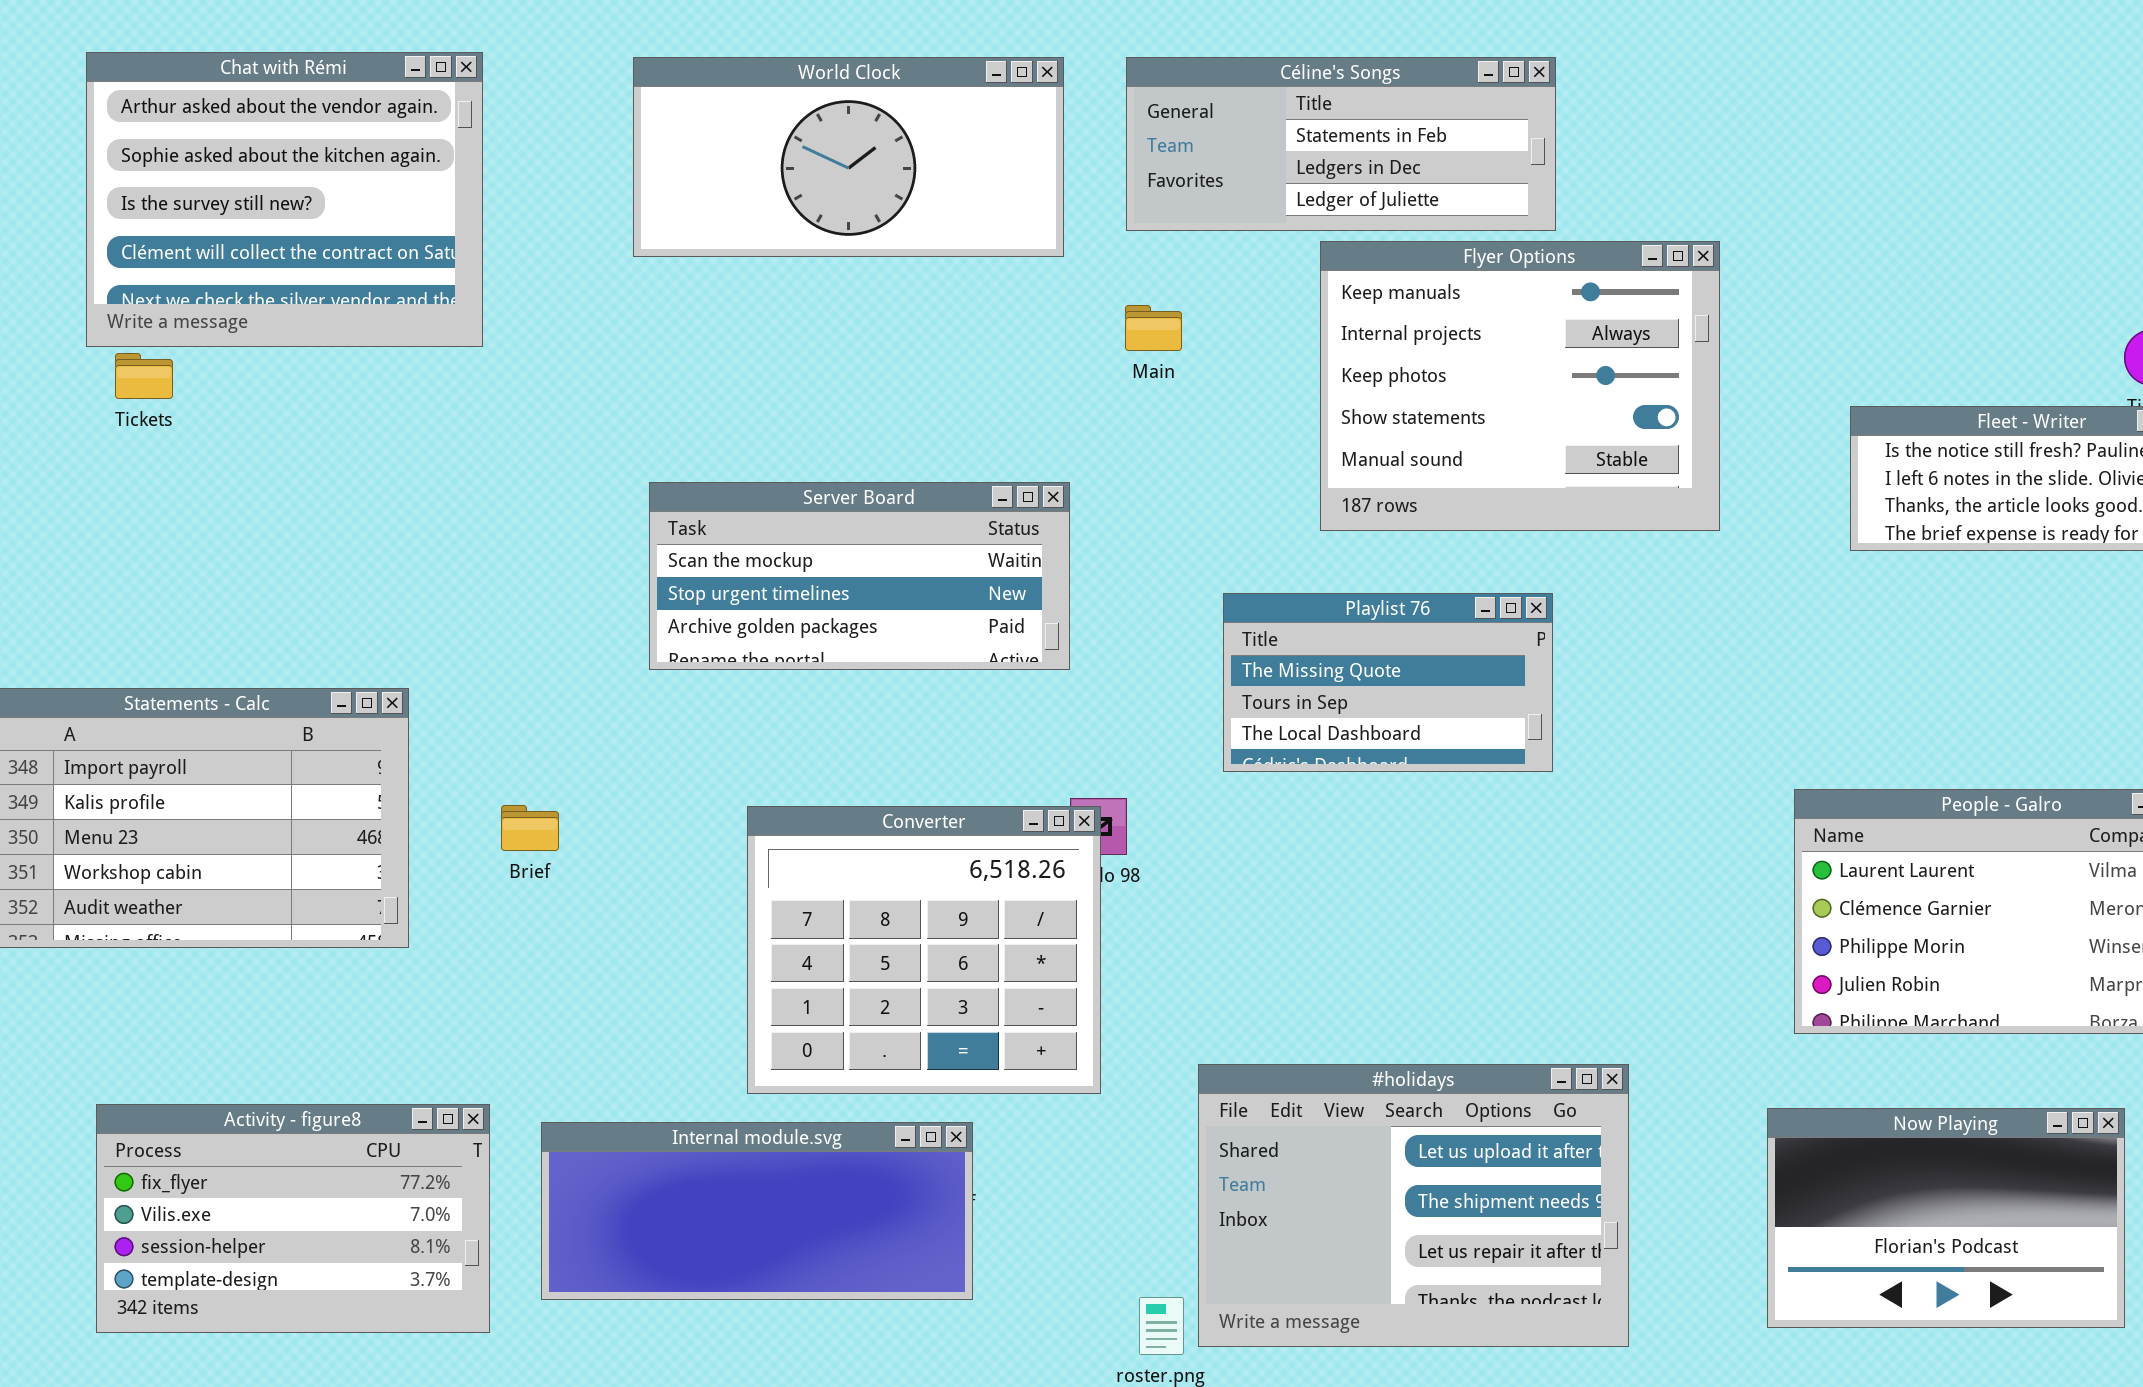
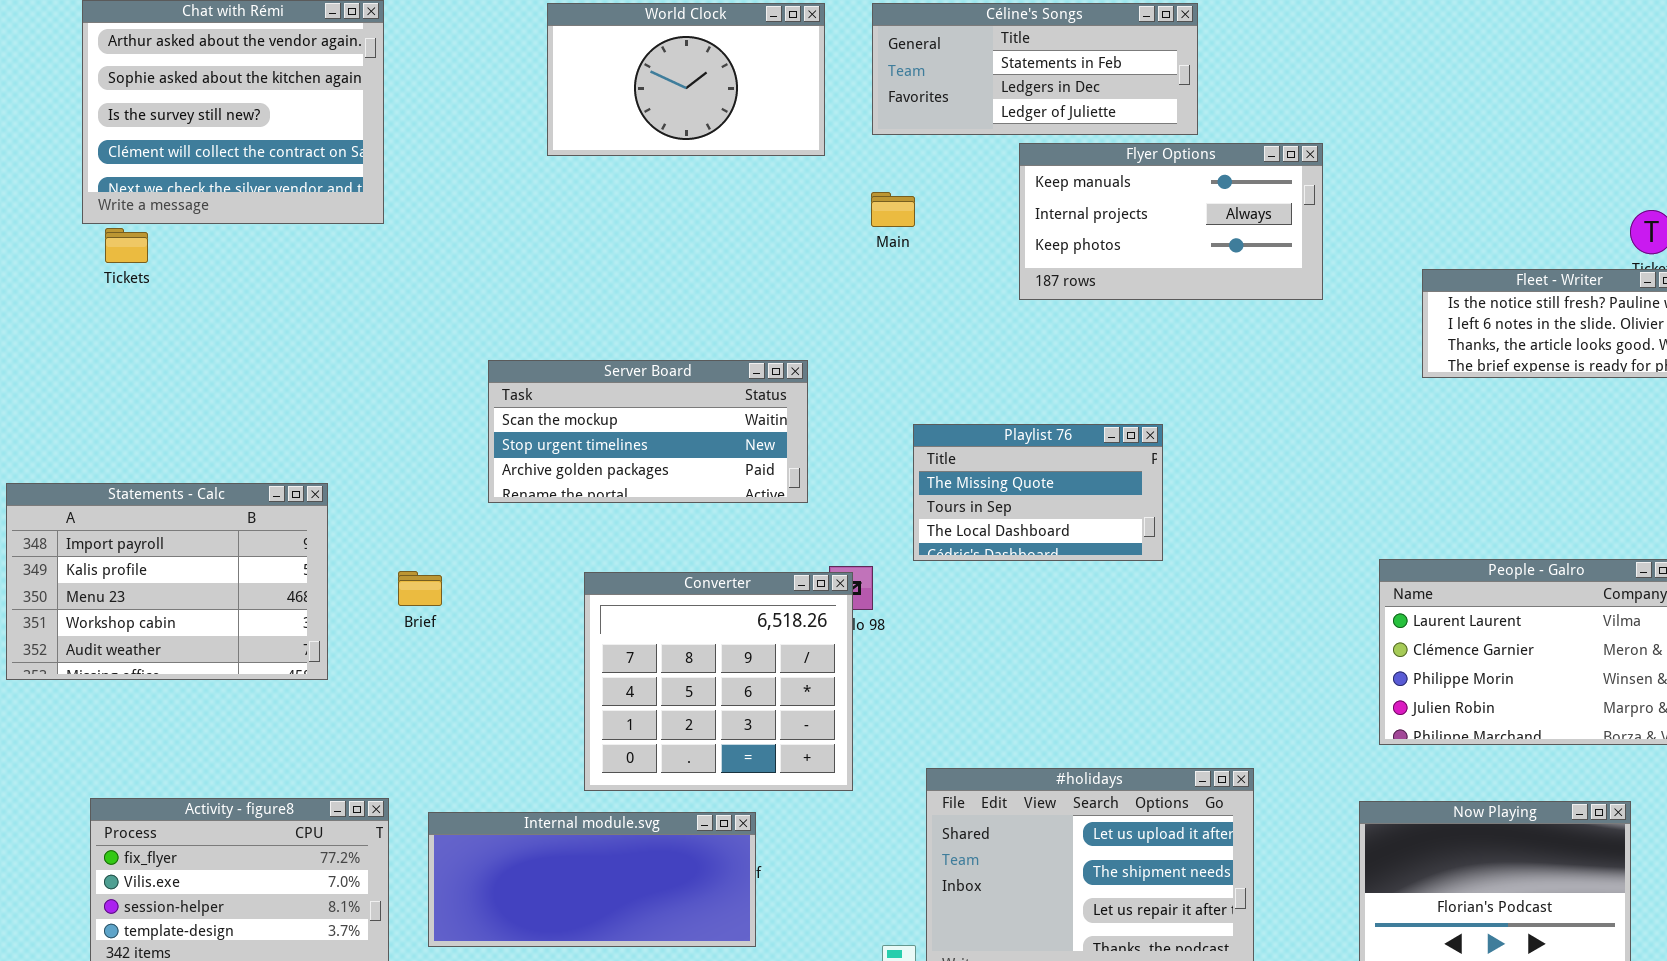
World Clock: [633,57,1064,257] -> [547,3,825,156], resized
Flyer Options: [1320,241,1720,531] -> [1019,143,1323,300], resized
Server Board: [649,482,1070,670] -> [488,360,808,503], moved
Playlist 76: [1223,593,1553,772] -> [913,424,1163,561], moved

